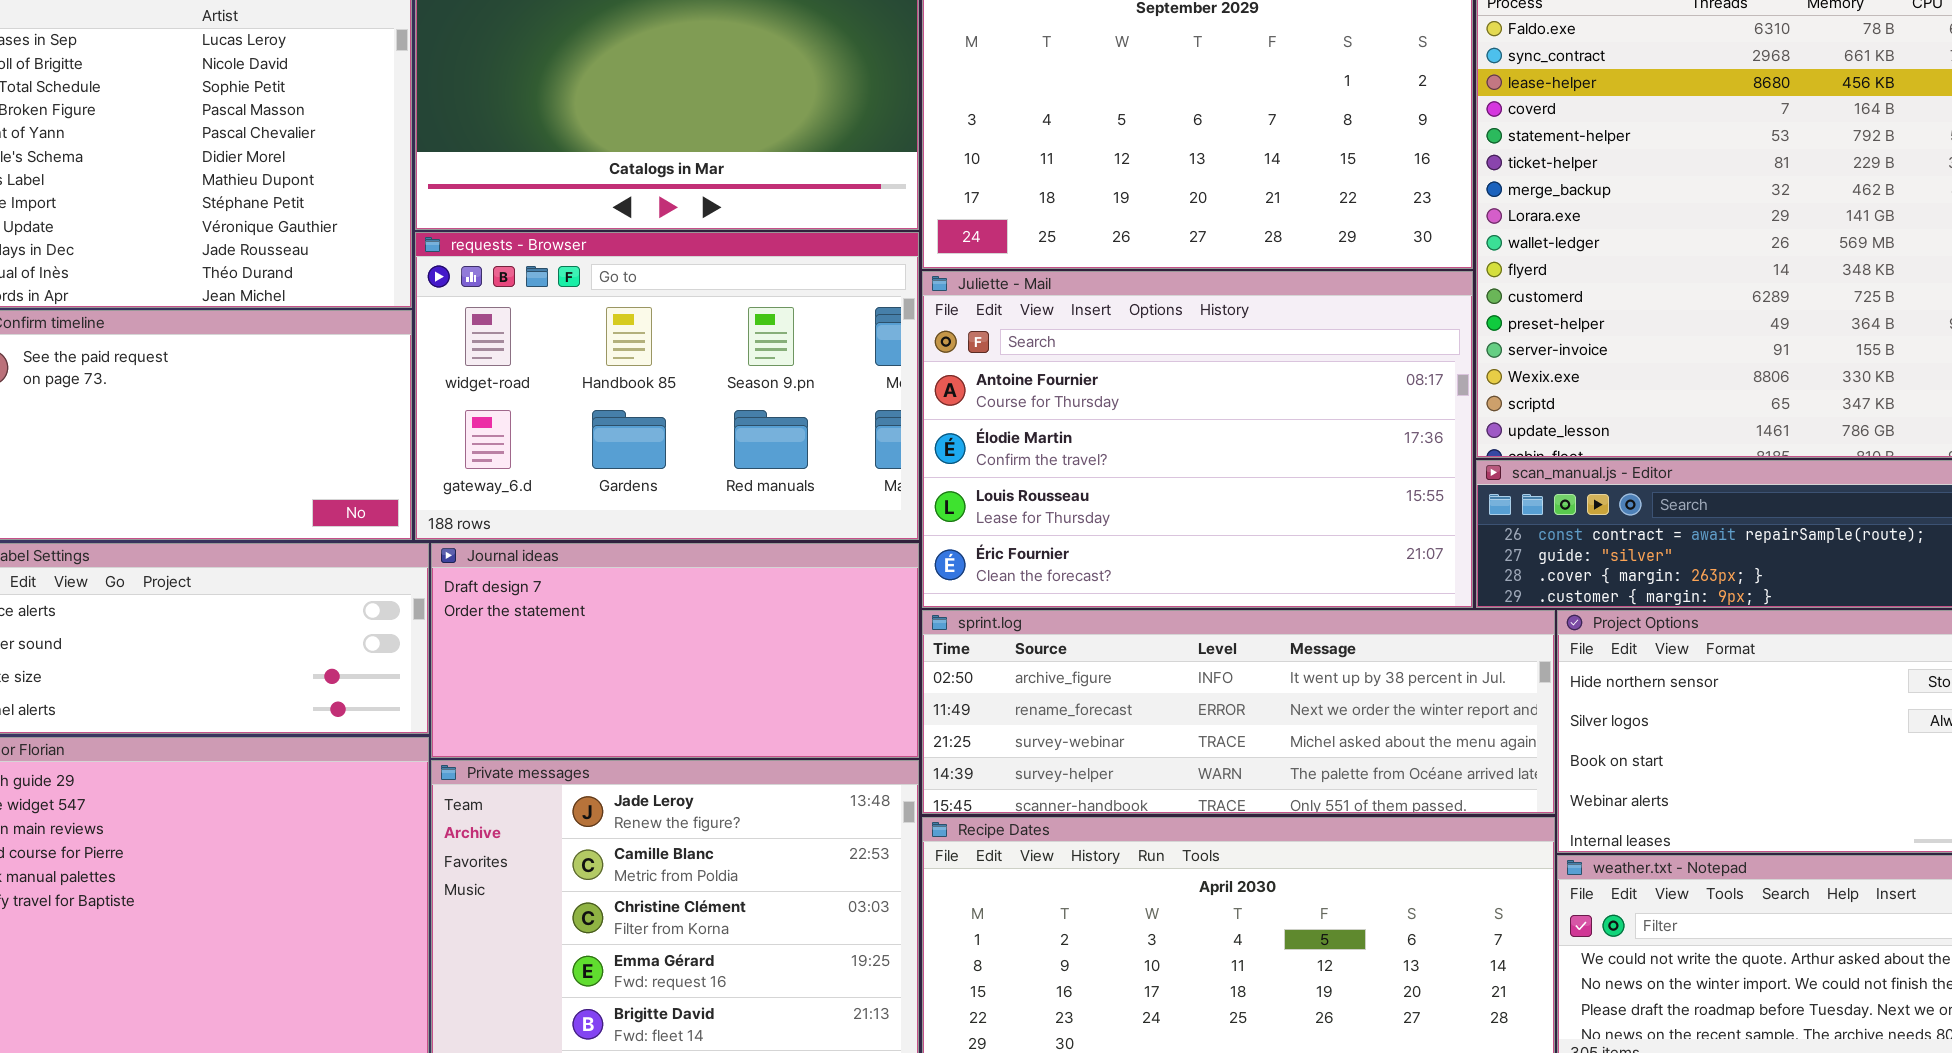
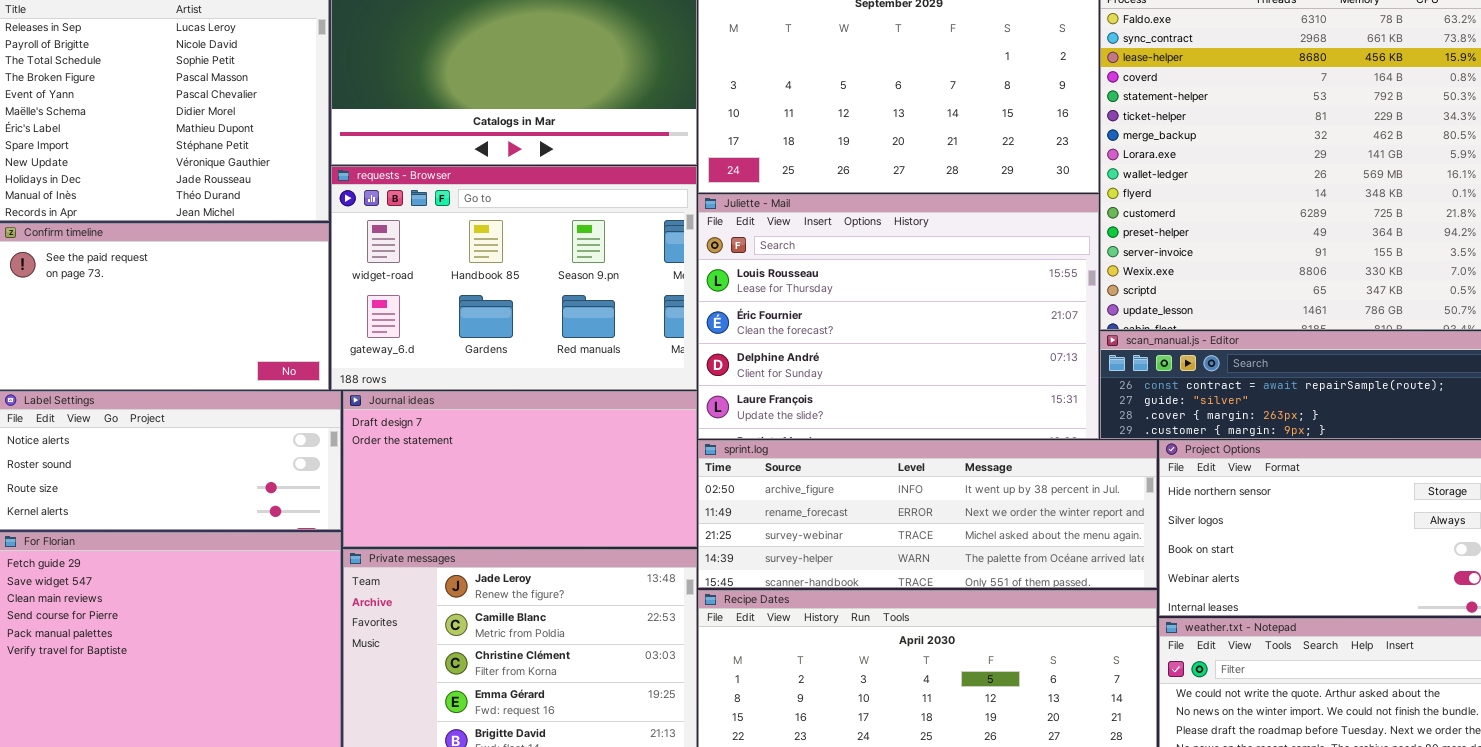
Juliette - Mail: [922,271,1473,608] -> [698,194,1099,439], scrolled down 2 rows

